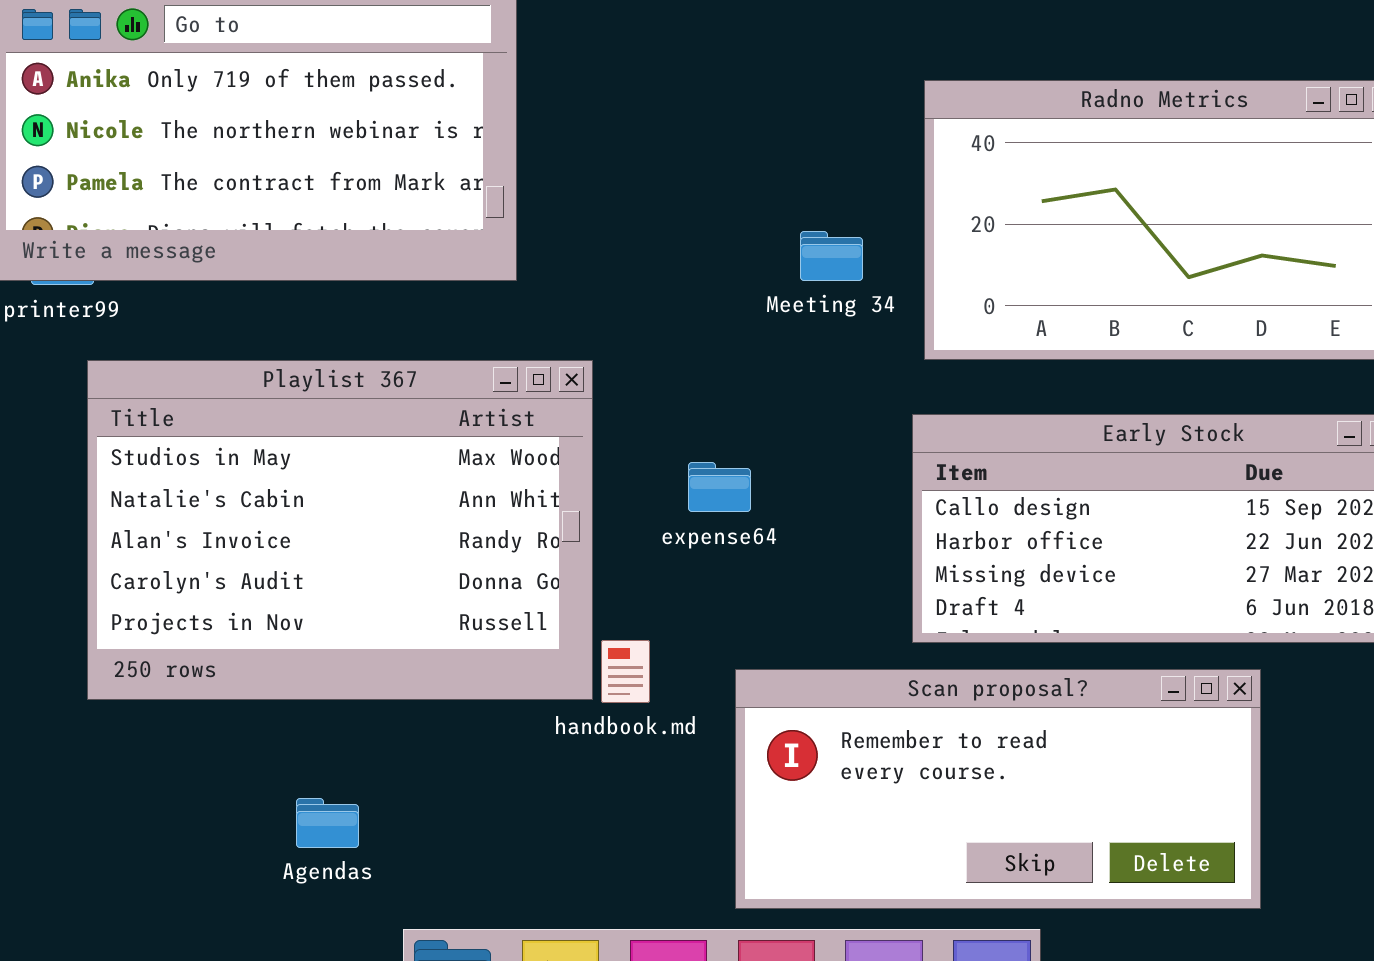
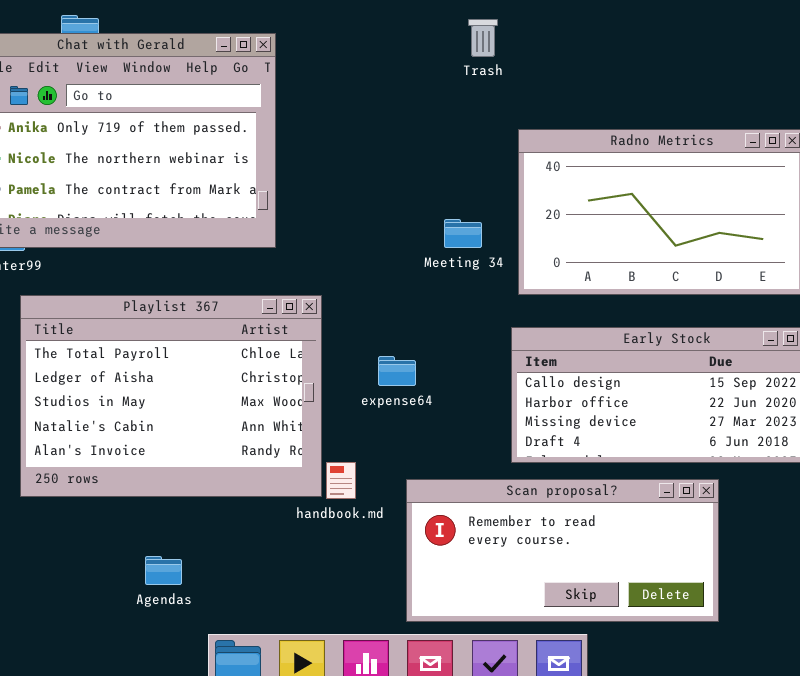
Playlist 367: [87,360,593,700] -> [20,295,322,497], scrolled up 2 rows

